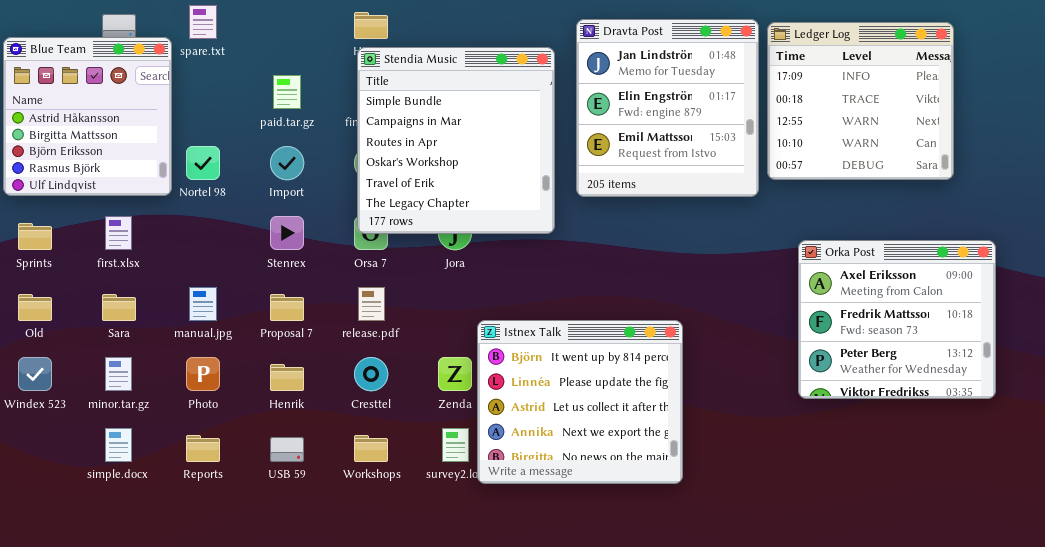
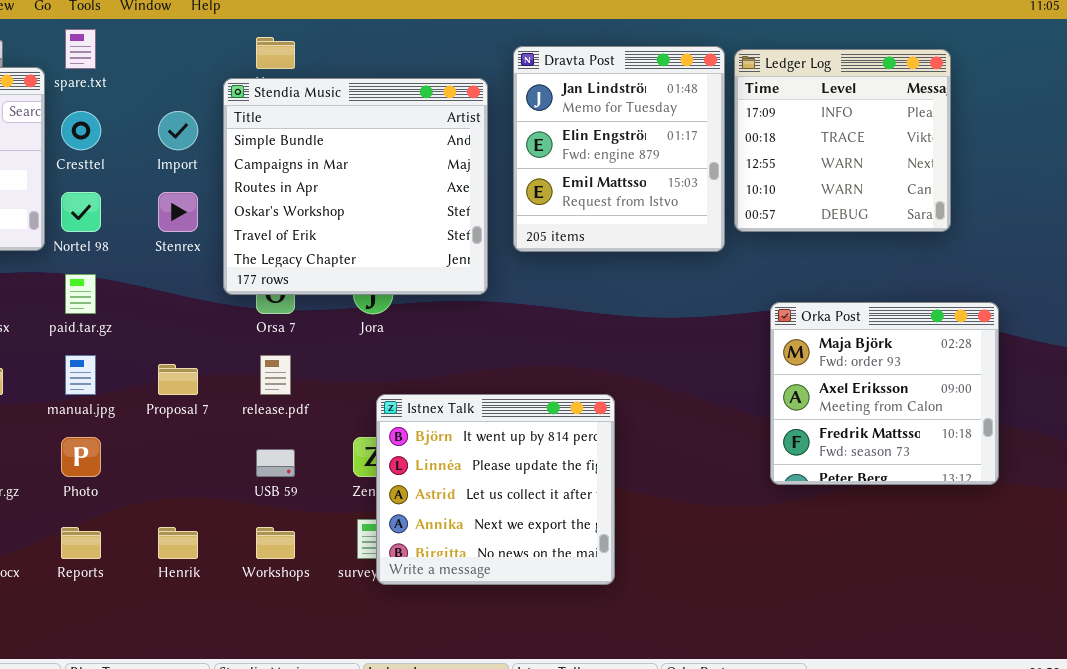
Stendia Music: [357,47,555,234] -> [223,78,488,295], resized
paid.tar.gz: [273,75,301,109] -> [65,274,96,314], moved
Import: [270,146,304,180] -> [158,111,198,150], moved
Stenrex: [270,216,304,250] -> [158,192,198,232], moved
Orka Post: [798,240,996,399] -> [770,302,999,485], scrolled up 1 row
Istnex Talk: [477,320,683,484] -> [376,394,615,585], moved
Cresttel: [354,357,388,391] -> [61,111,101,150], moved
Henrik: [270,364,304,391] -> [158,527,198,559], moved
USB 59: [270,437,304,462] -> [256,449,295,477], moved

